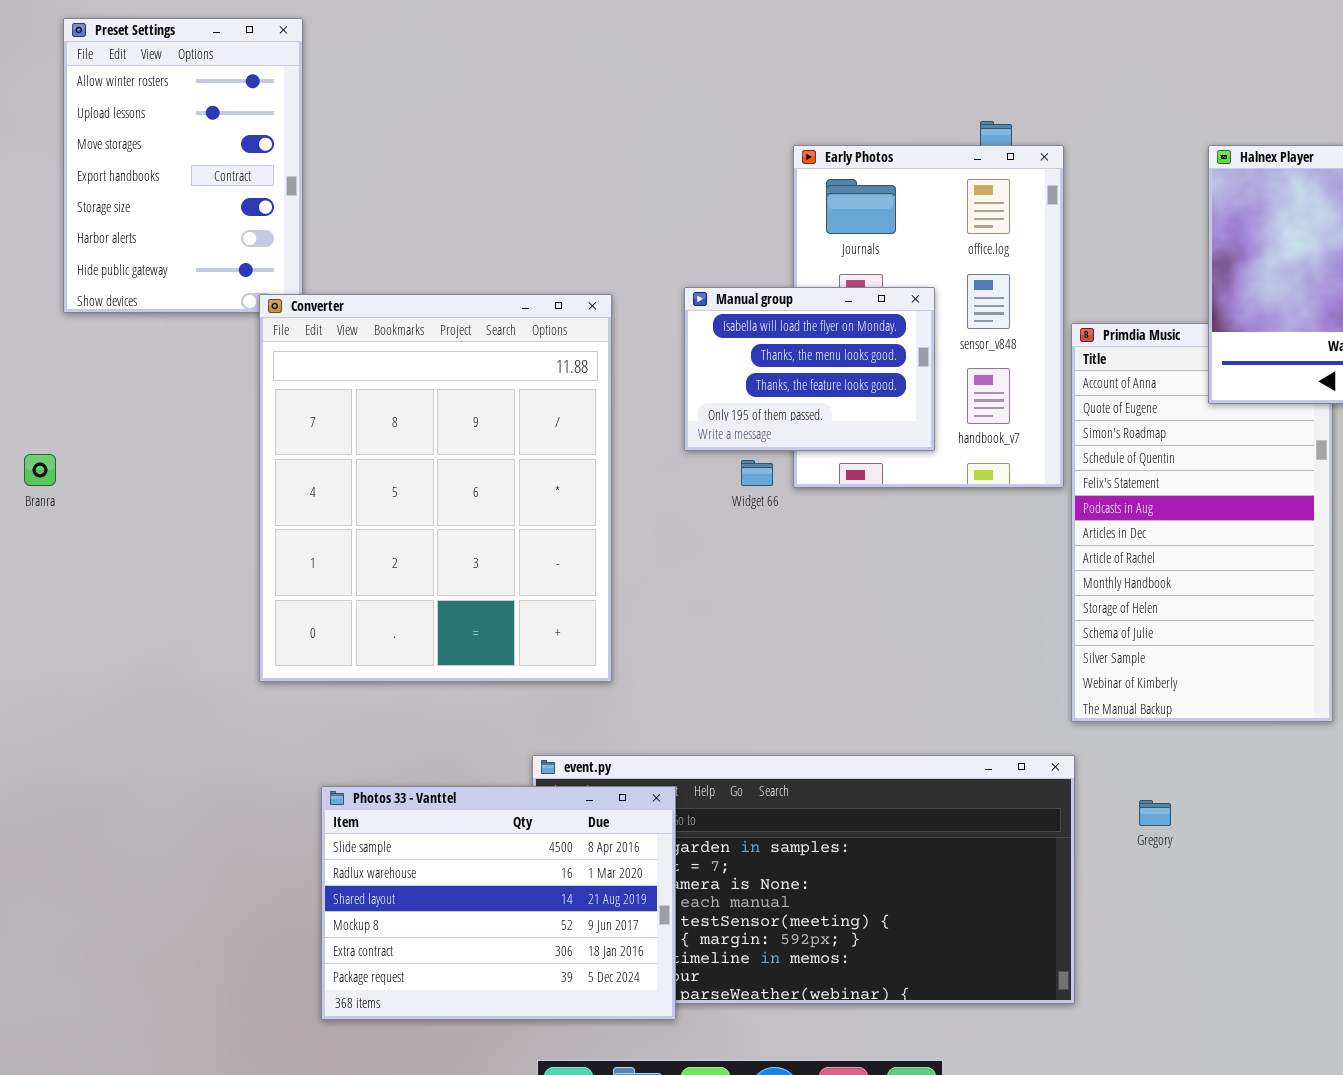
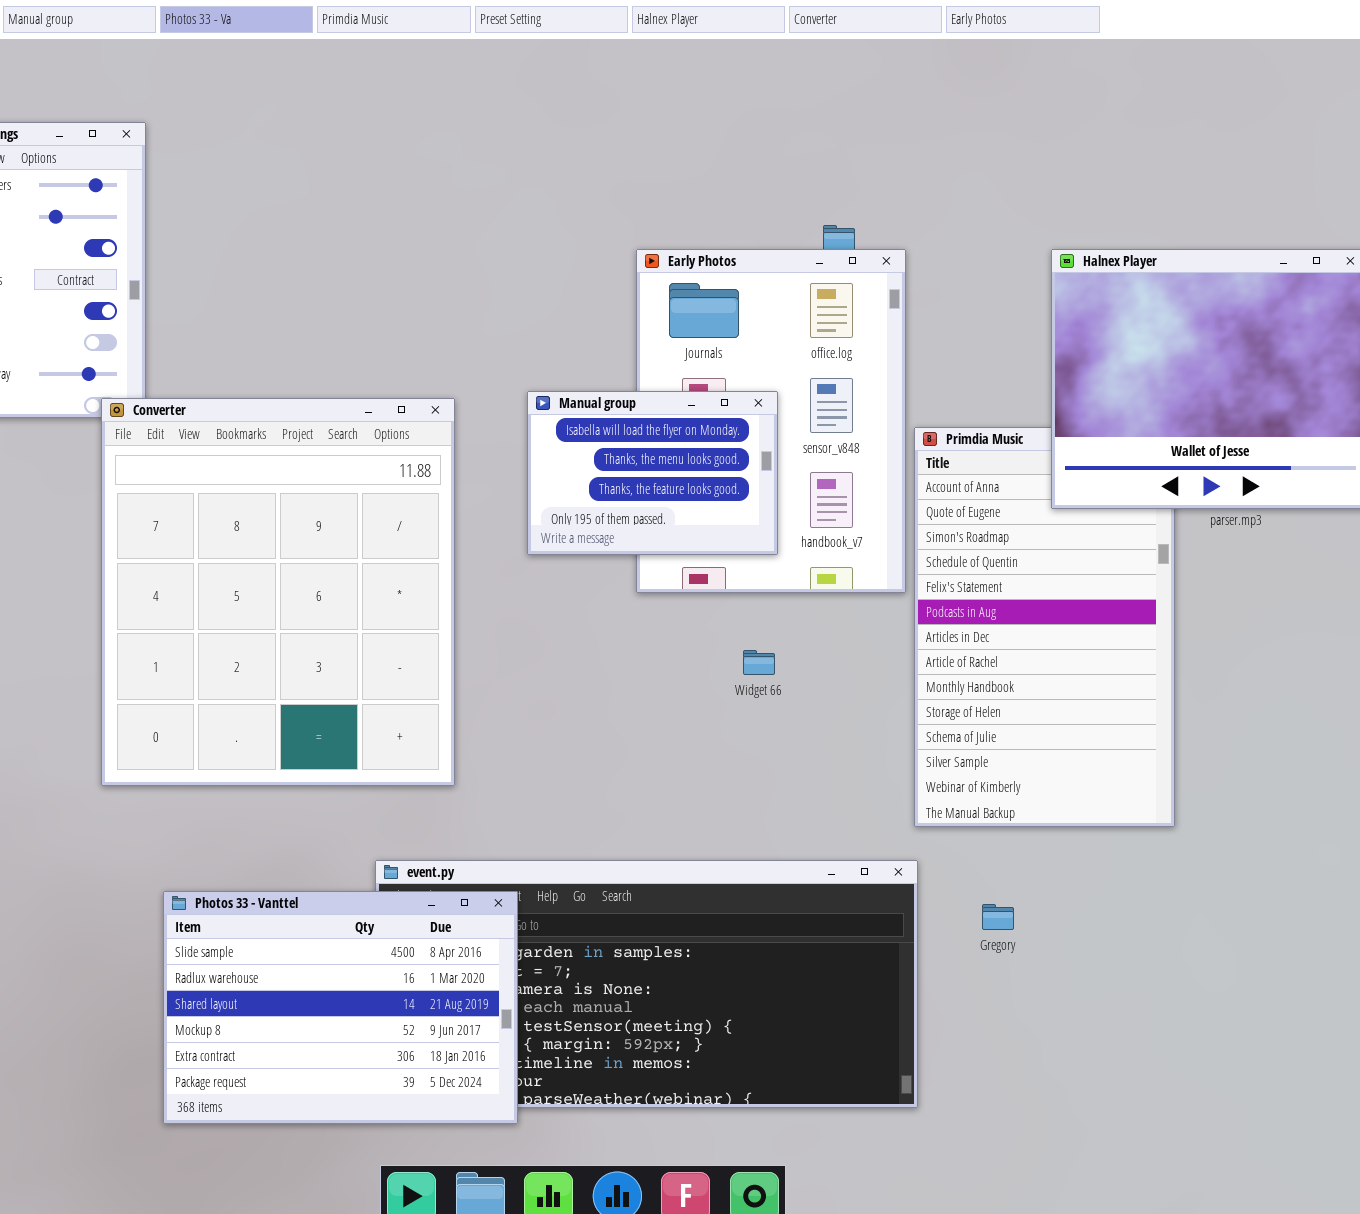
Widget 66: [741,460,773,486] -> [743,650,775,675], moved

